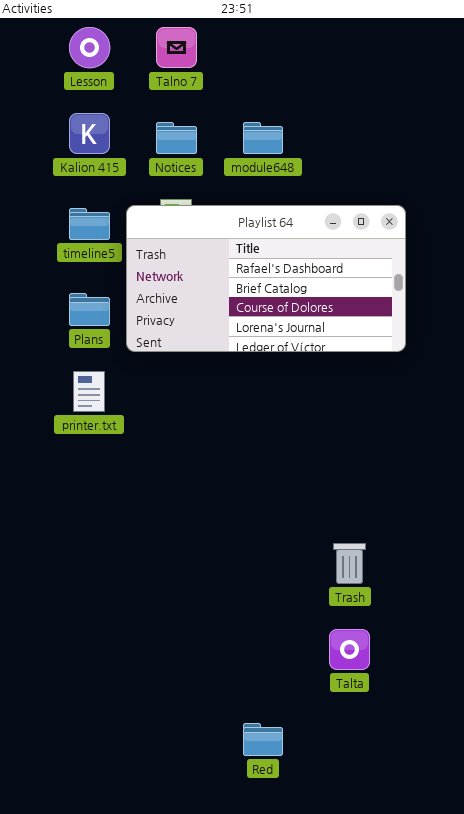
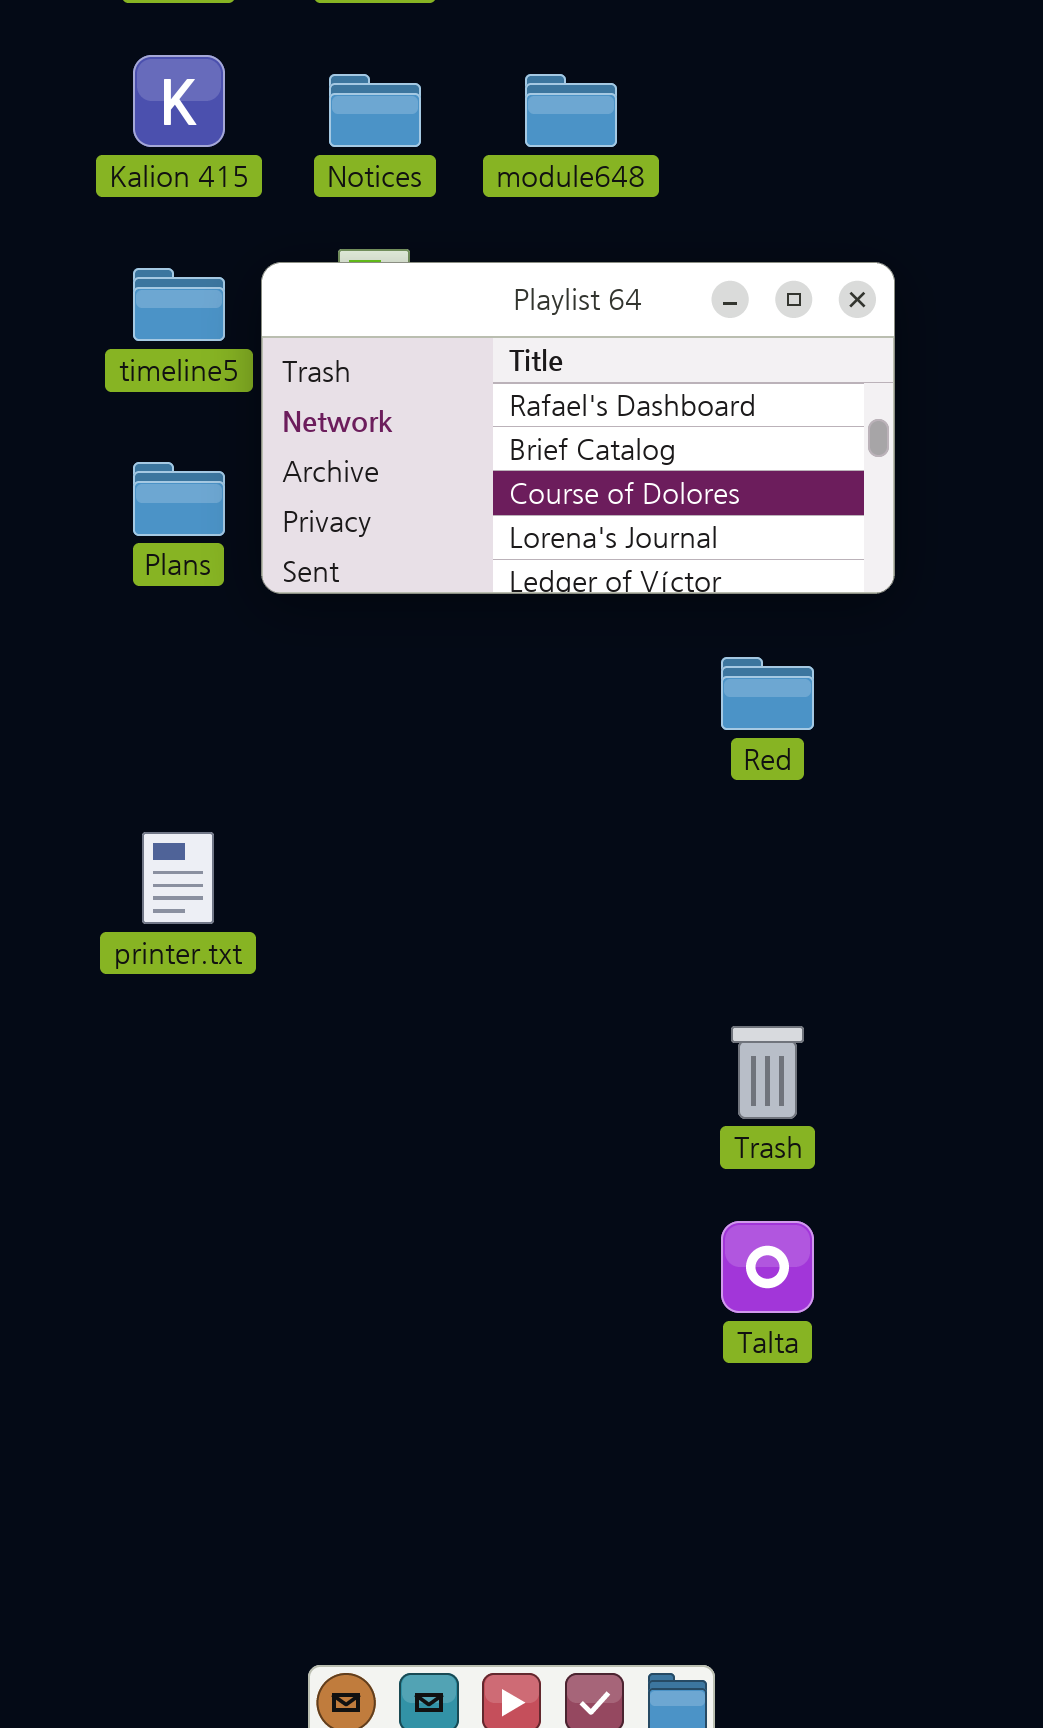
printer.txt: [73,371,105,412] -> [142,832,214,924], moved
Red: [243,723,283,756] -> [721,657,814,730], moved

